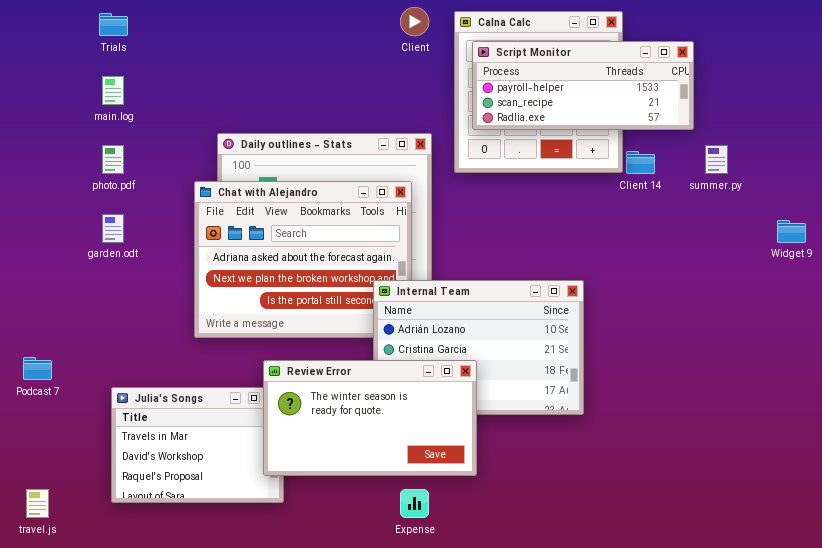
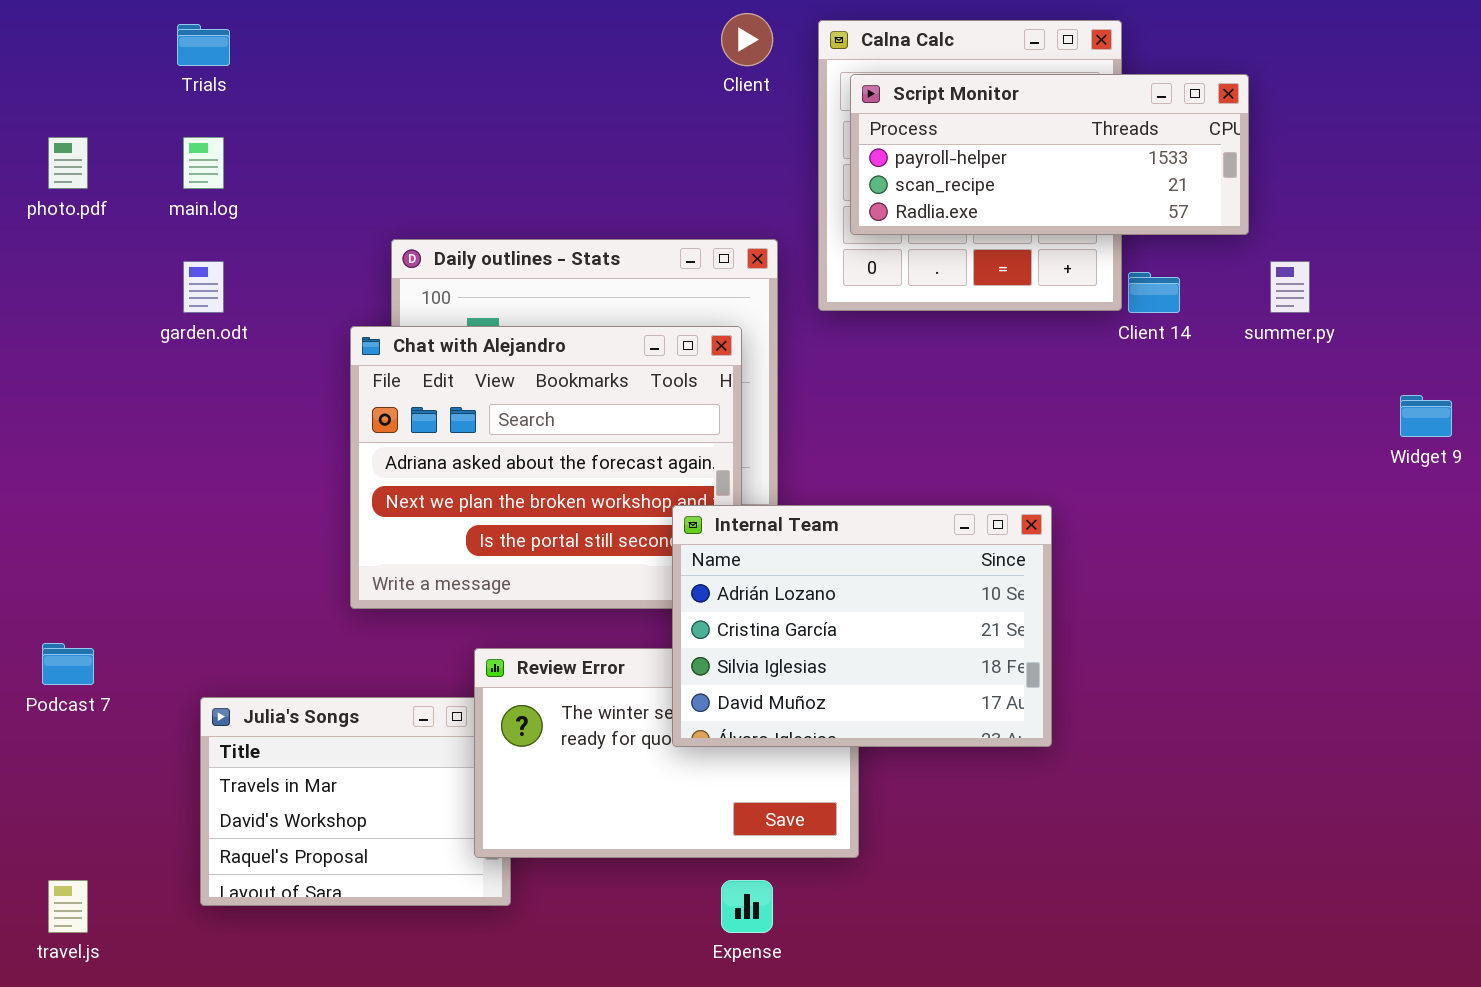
photo.pdf: [102,145,124,174] -> [48,137,88,189], moved
garden.odt: [102,214,124,243] -> [183,261,224,313], moved
Internal Team: [373,280,584,415] -> [672,505,1052,747], raised

